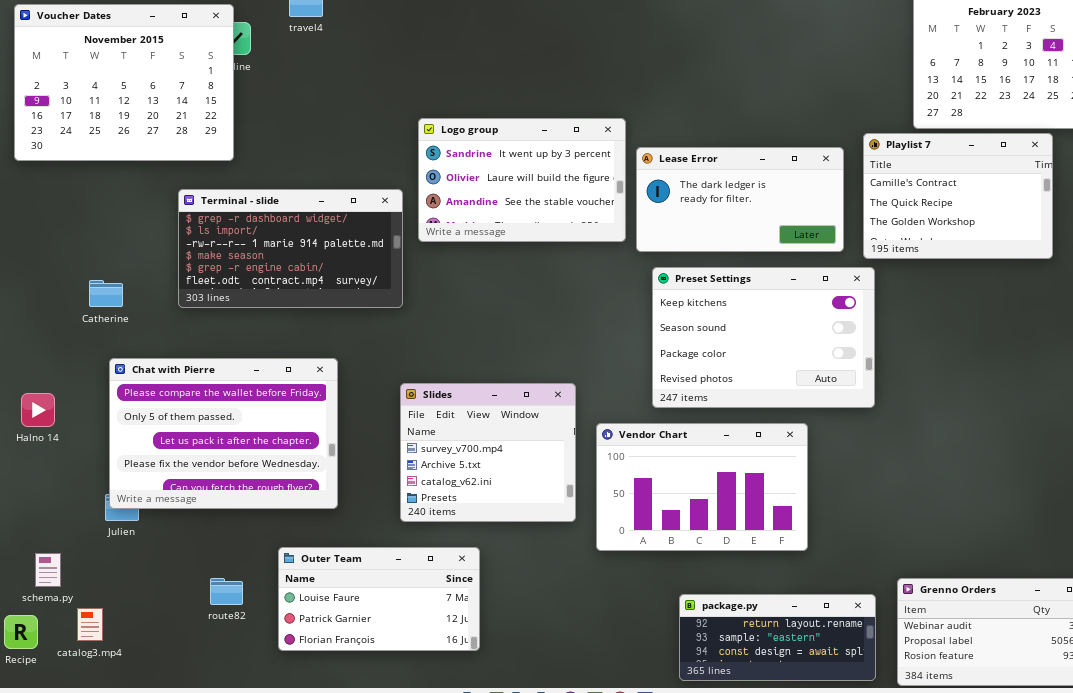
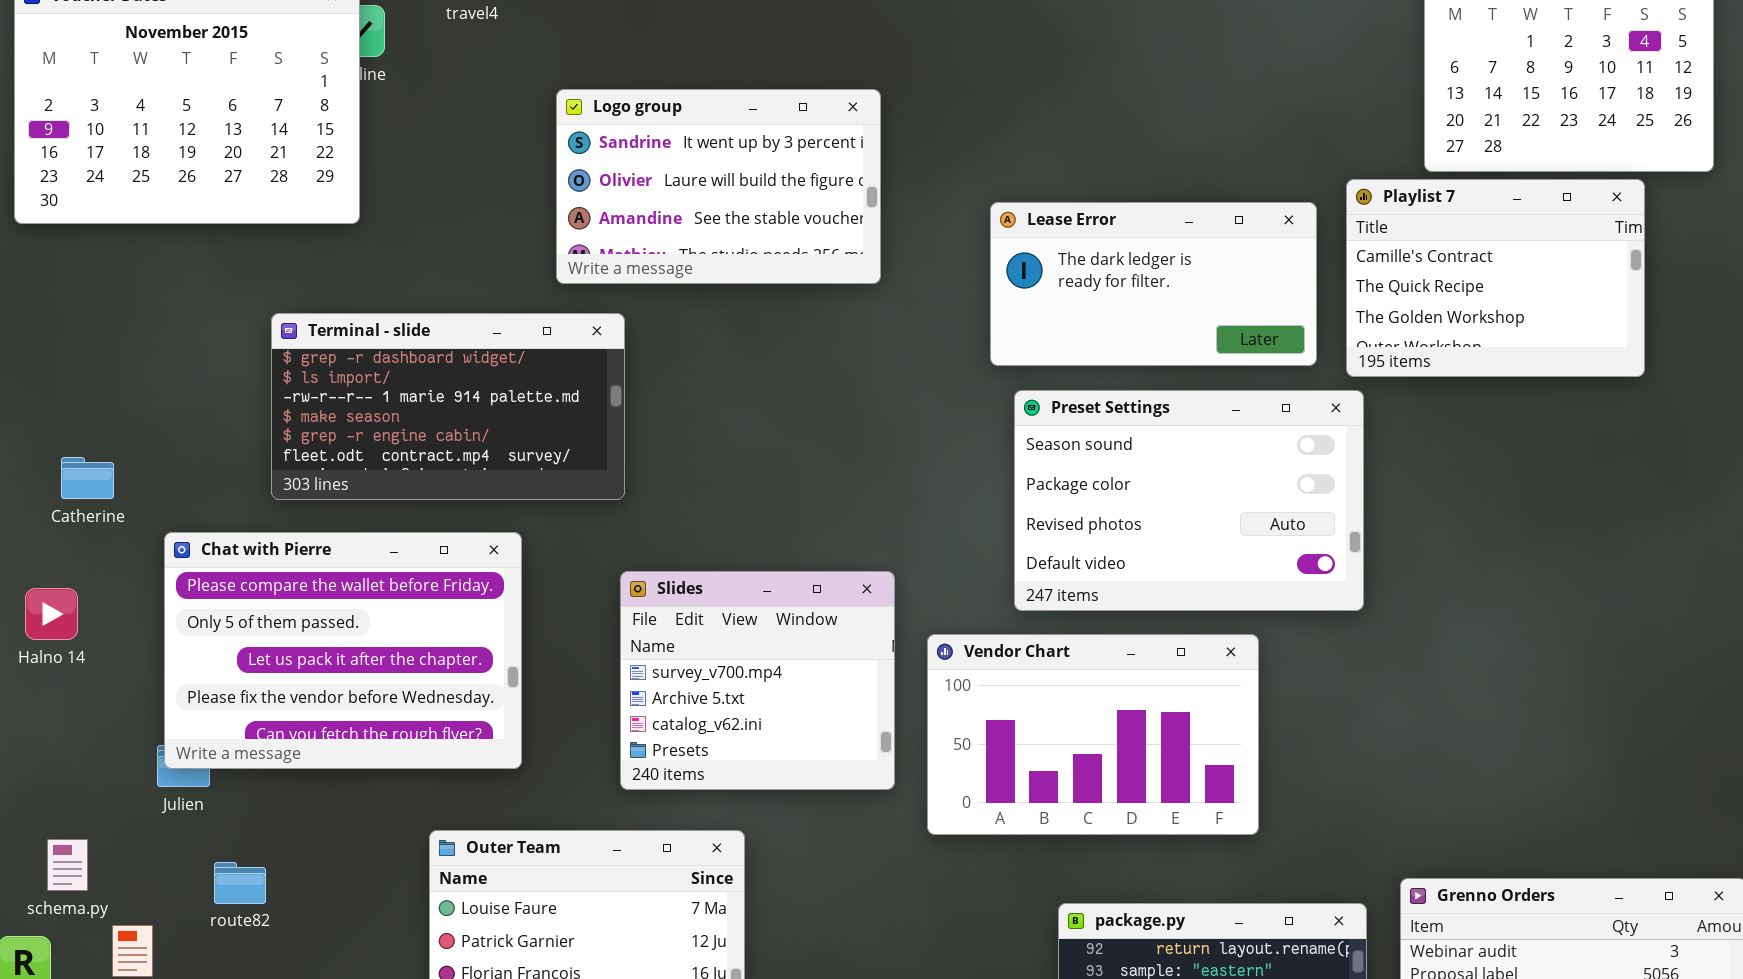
Logo group: [418,118,626,242] -> [556,89,881,284], moved
Terminal - slide: [178,189,403,308] -> [271,313,625,500], moved
Preset Settings: [652,267,875,408] -> [1014,390,1364,611], scrolled down 1 row
Catherine: [89,280,123,307] -> [61,457,114,499], moved
route82: [210,578,243,605] -> [214,862,266,904], moved

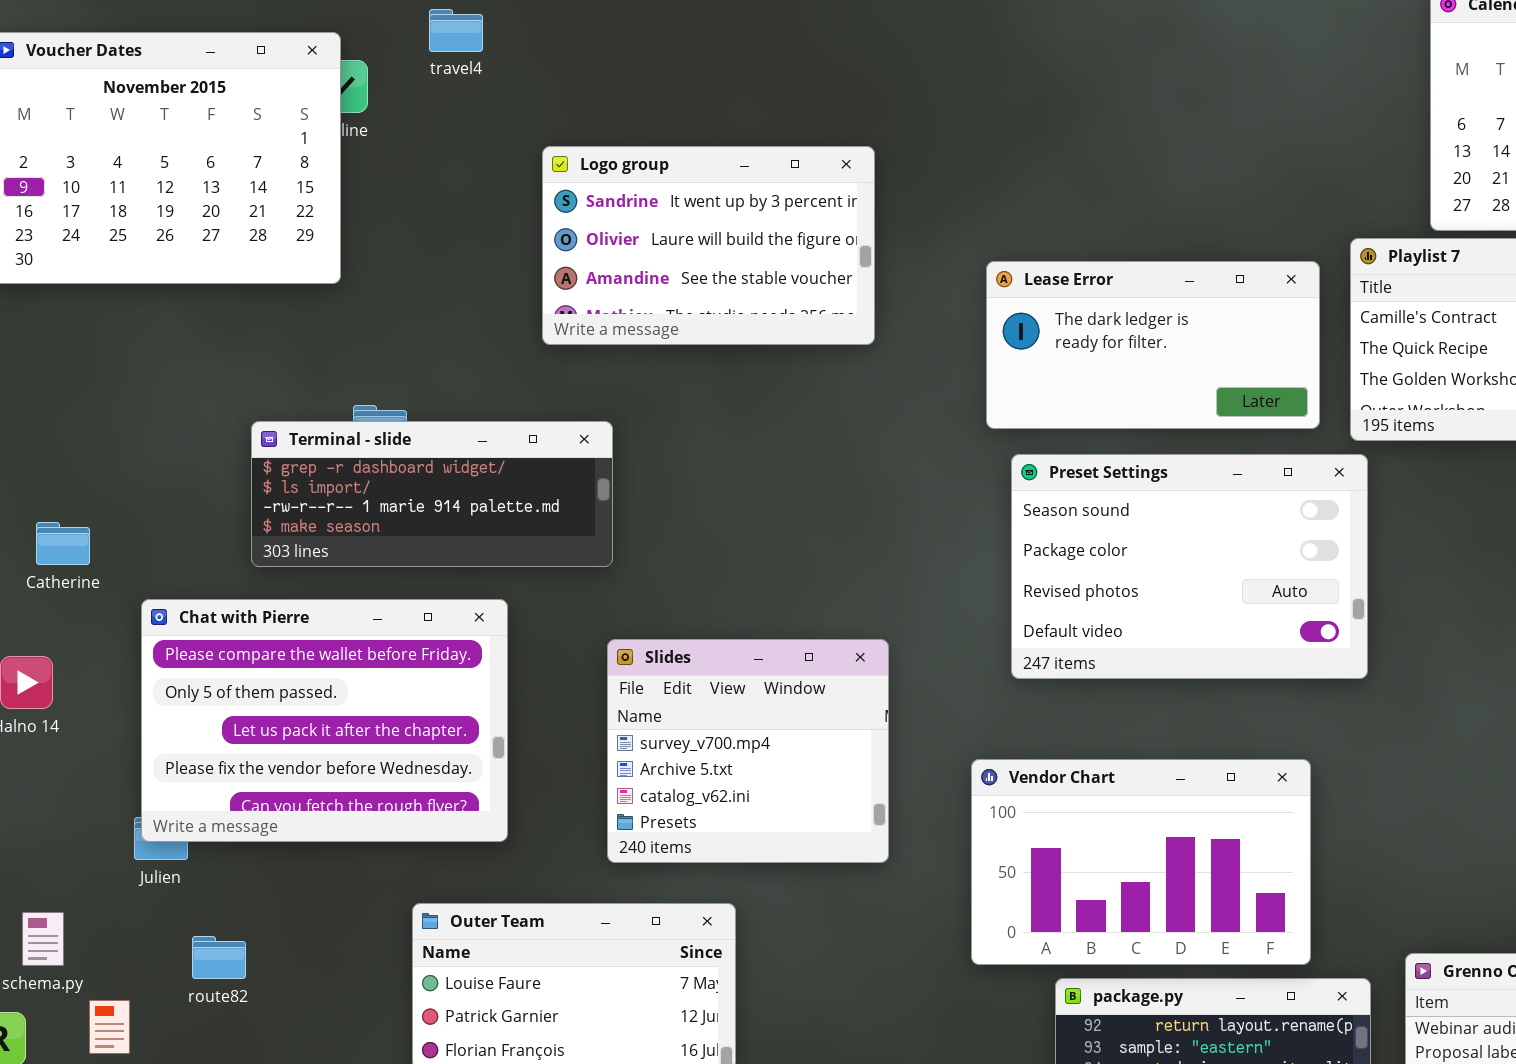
Terminal - slide: [271,313,625,500] -> [251,421,613,567], resized
Vendor Chart: [927,634,1259,835] -> [971,759,1311,965], moved

